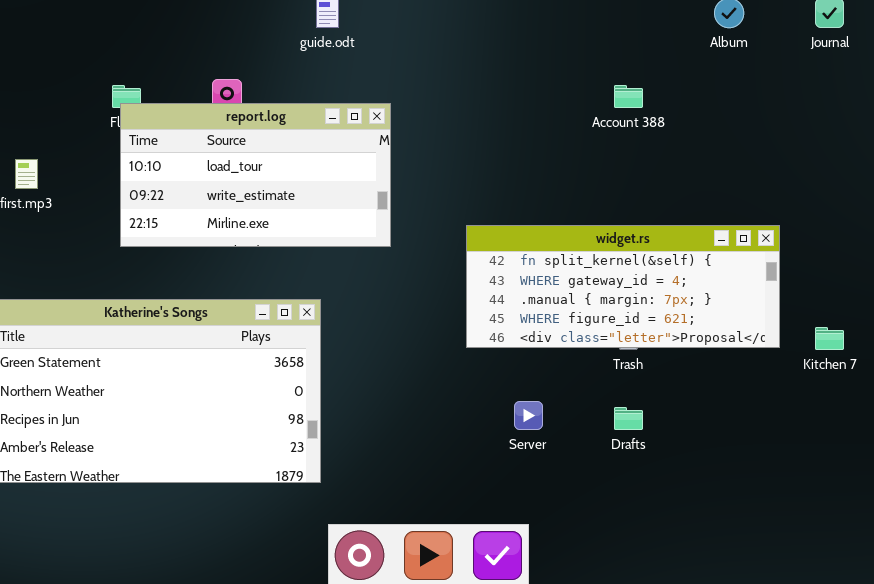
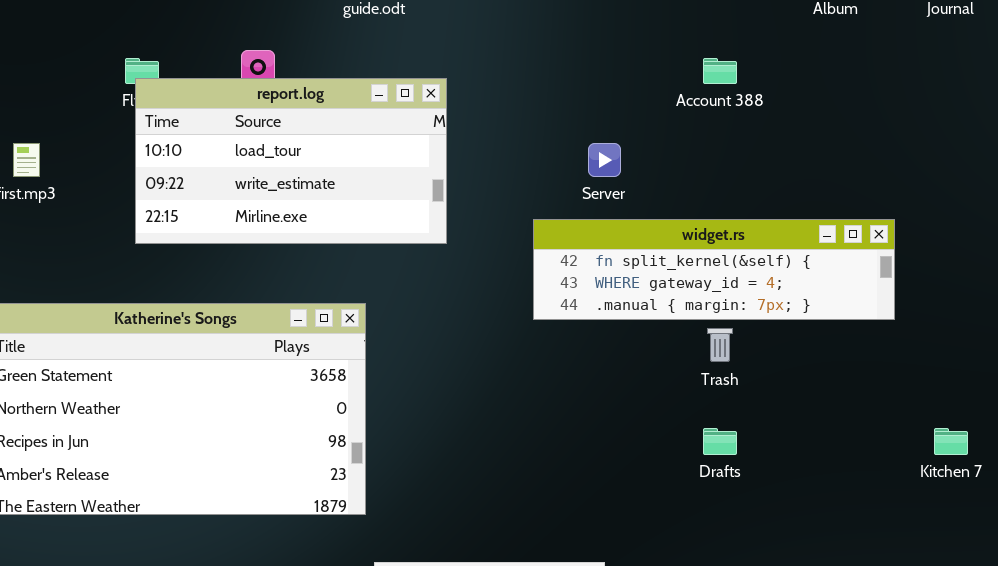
widget.rs: [466,225,780,348] -> [533,219,895,320], resized
Kitchen 7: [815,327,844,350] -> [934,428,968,455], moved
Server: [514,401,543,430] -> [588,143,621,177], moved

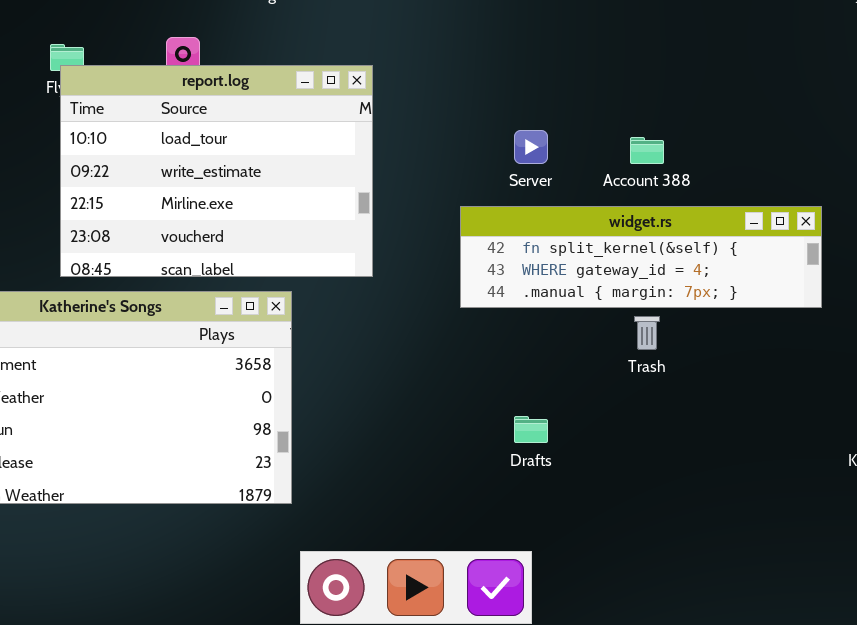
Account 388: [703,58,737,84] -> [630,137,664,164], moved
report.log: [135,78,447,244] -> [60,65,373,277], resized
Drafts: [703,428,737,455] -> [514,416,548,443], moved

